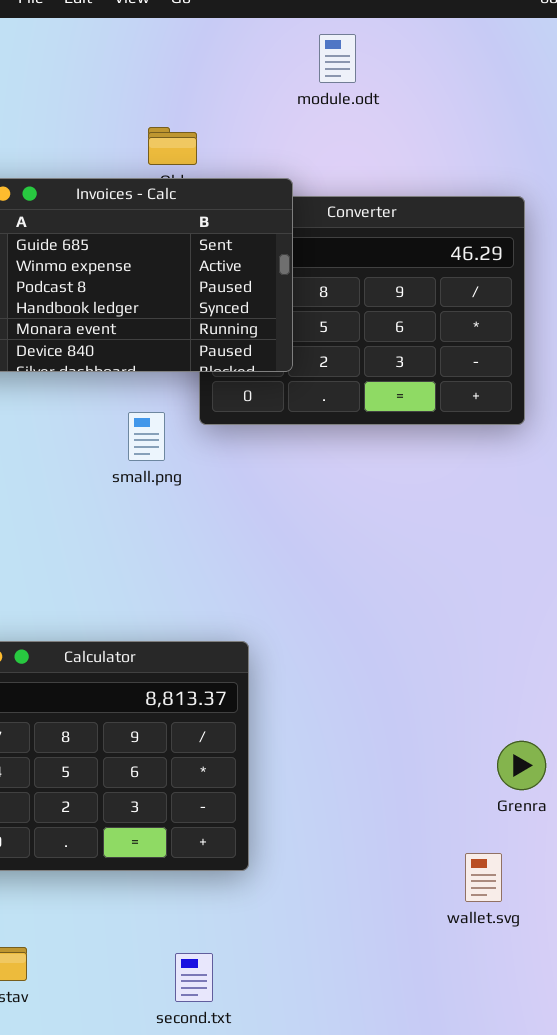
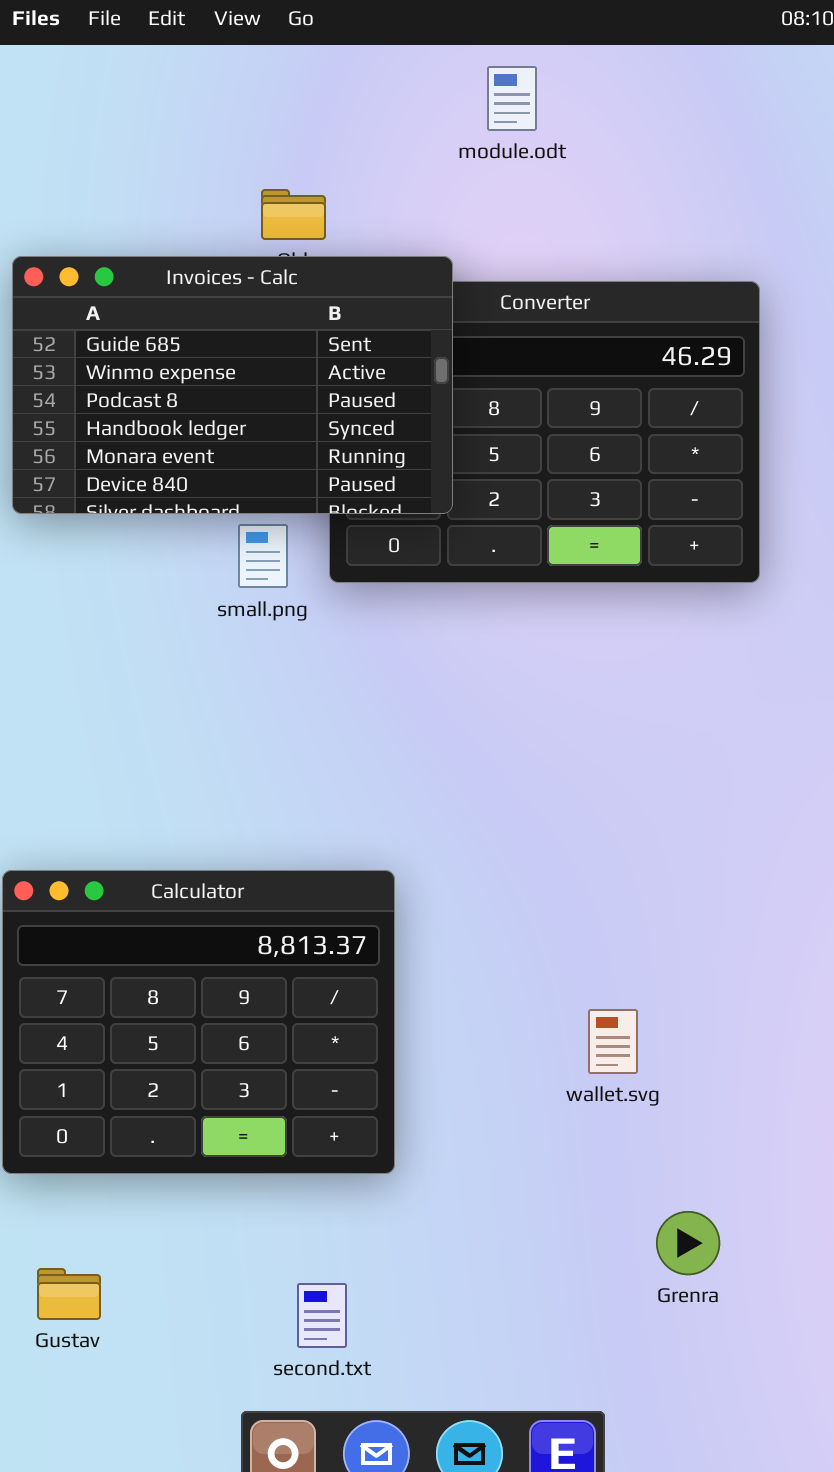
small.png: [128,412,165,461] -> [238,524,288,588], moved
Grenra: [497,741,546,790] -> [656,1211,720,1275], moved
wallet.svg: [465,853,502,902] -> [588,1009,638,1074], moved

